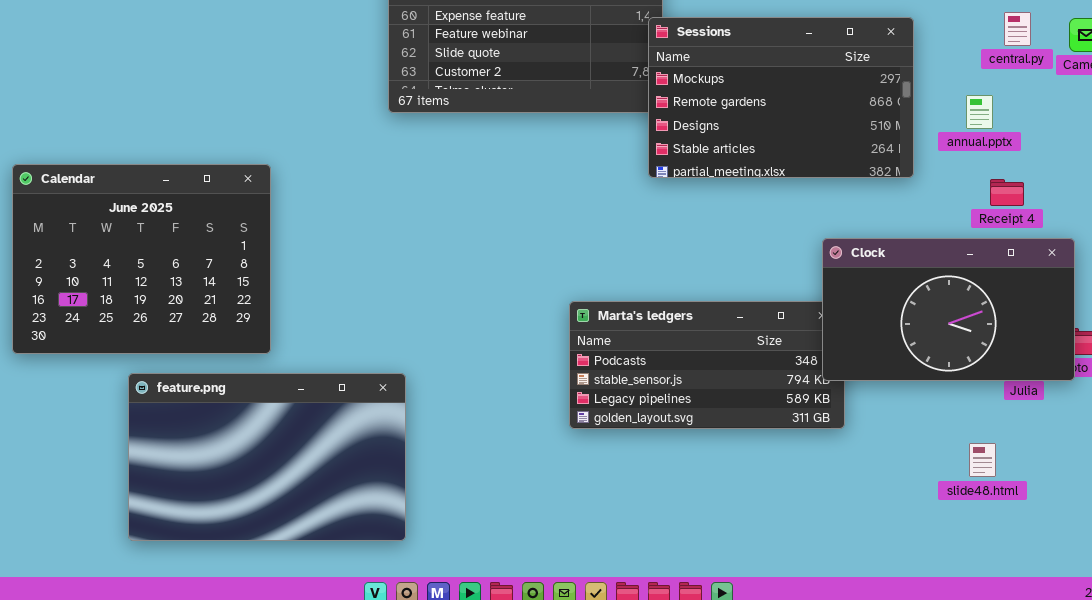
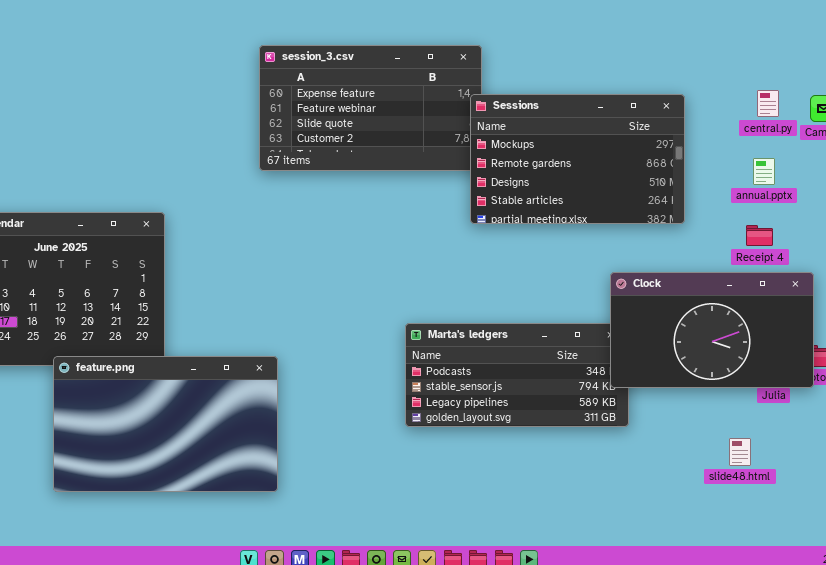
annual.pptx: [966,95,993,129] -> [753,158,775,185], moved
feature.png: [128,373,406,541] -> [53,356,278,492], moved

